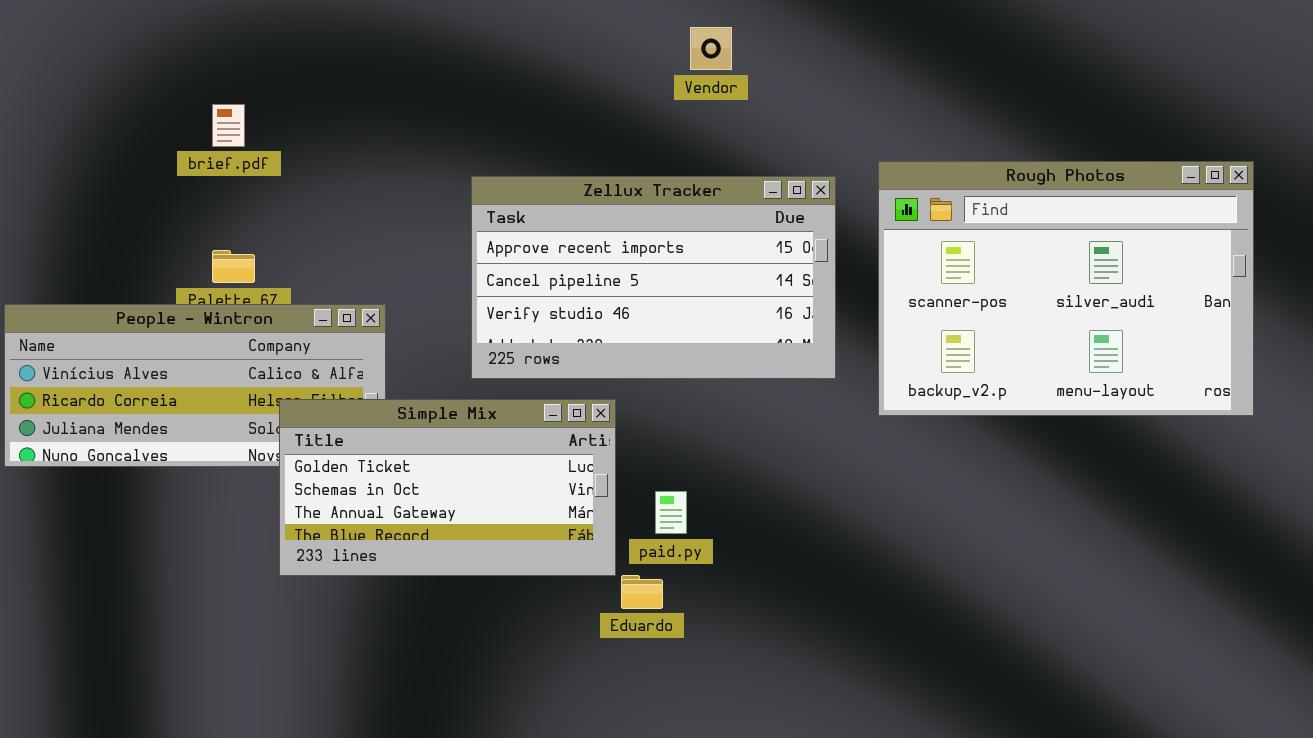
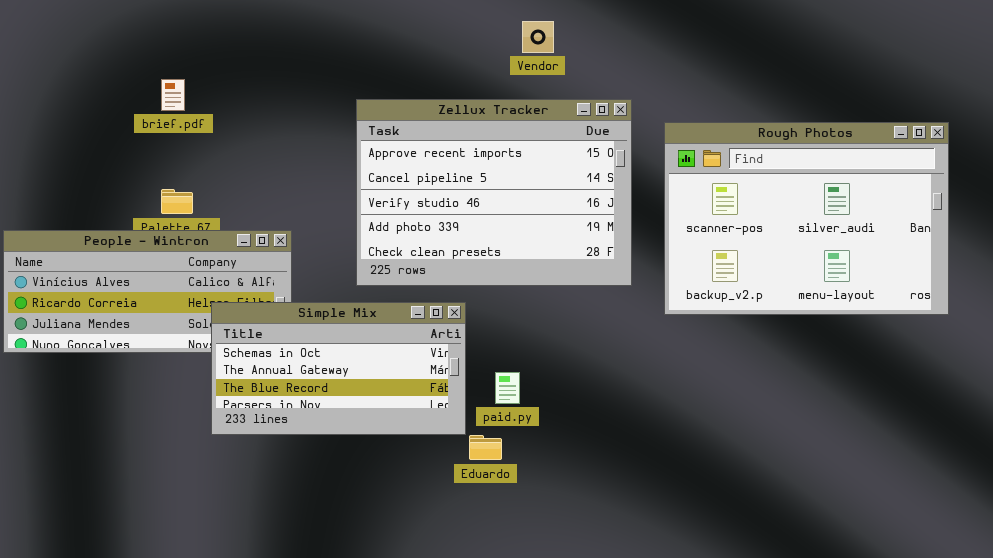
Zellux Tracker: [471,176,836,379] -> [356,99,632,286], resized
Simple Mix: [279,399,616,576] -> [211,302,466,435], scrolled down 1 row

